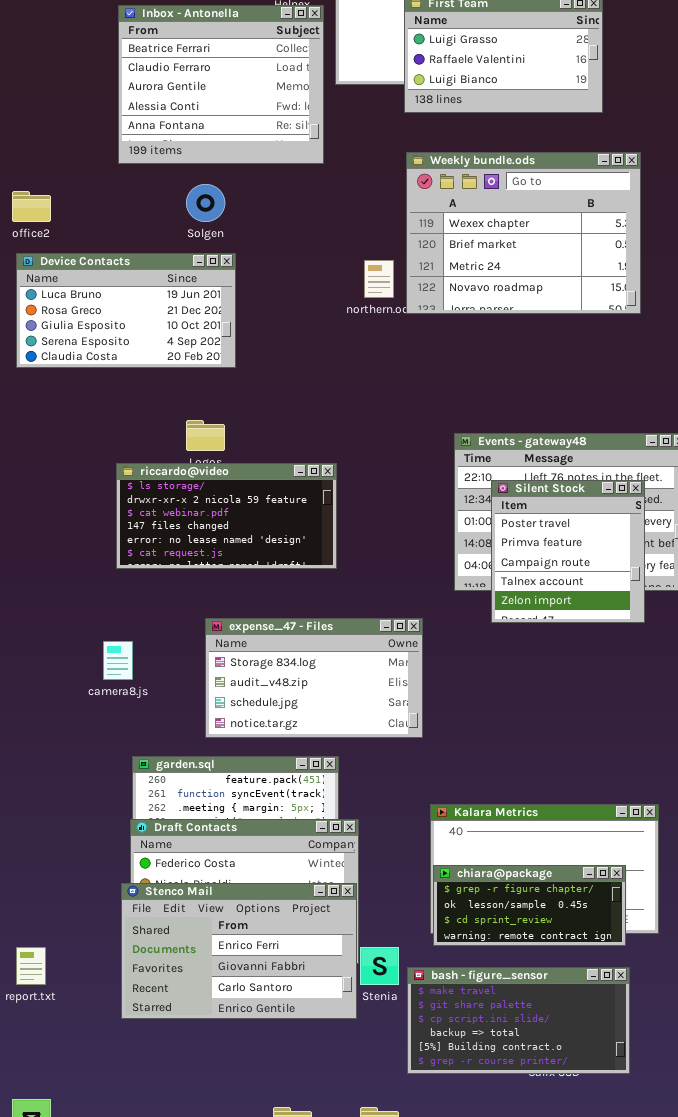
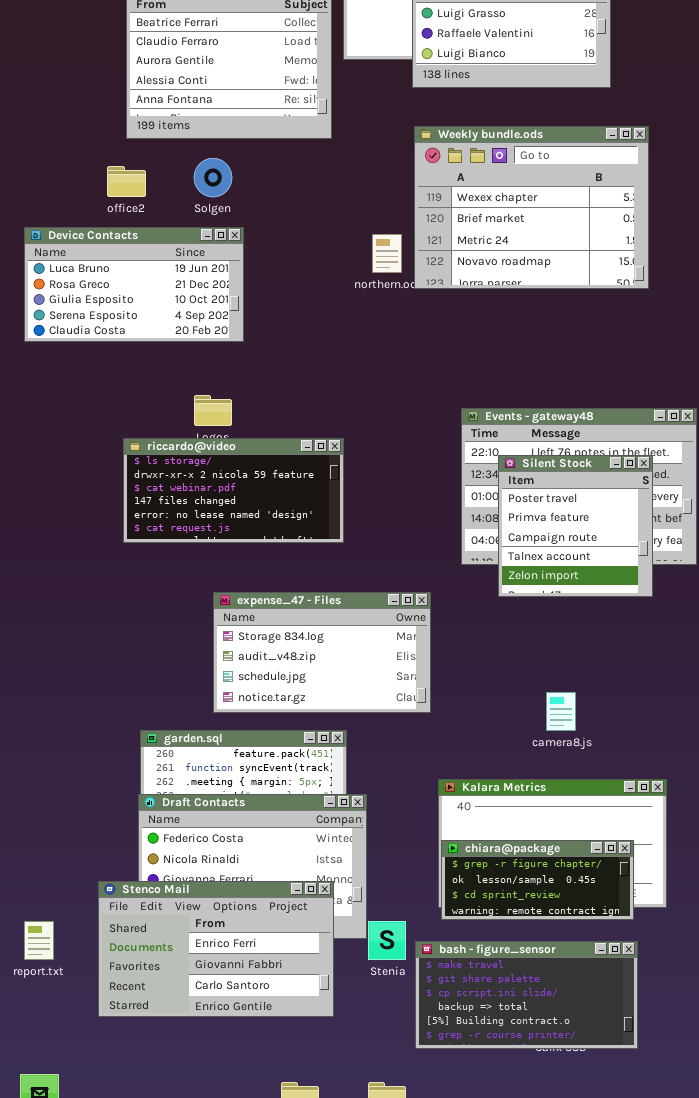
office2: [12,191,51,222] -> [107,166,146,197], moved
camera8.js: [103,641,133,680] -> [546,692,576,731], moved
Stenco Mail: [121,883,357,1019] -> [98,881,334,1017], moved

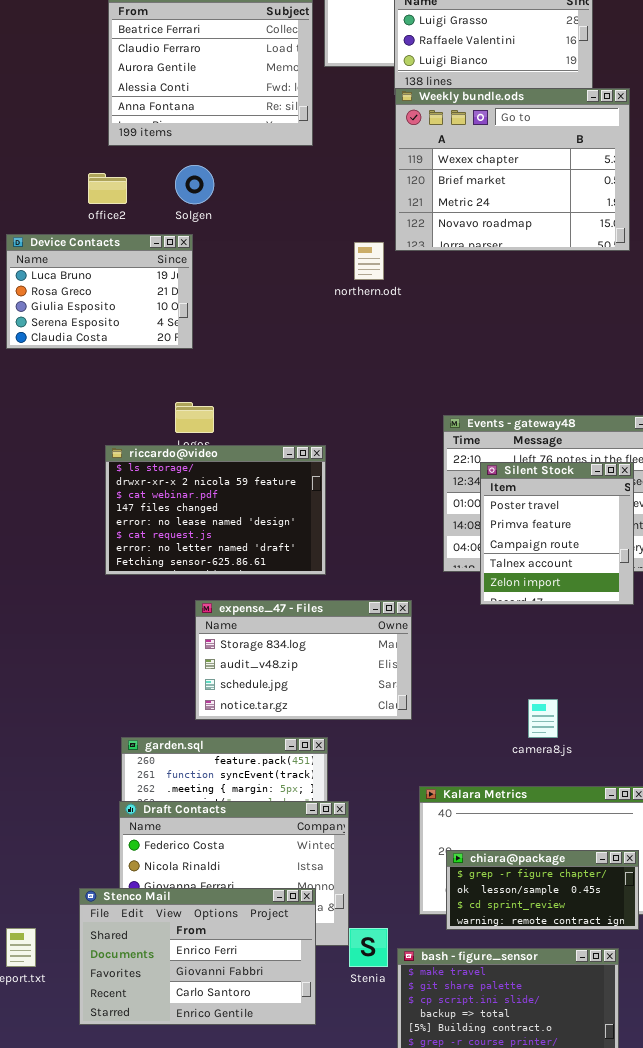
Weekly bundle.ods: [414,126,649,289] -> [395,88,630,251], moved
Device Contacts: [24,227,244,342] -> [6,234,193,349], resized
riccardo@video: [123,438,344,543] -> [105,445,326,575], resized
chiara@package: [441,840,634,920] -> [446,850,639,930], moved

